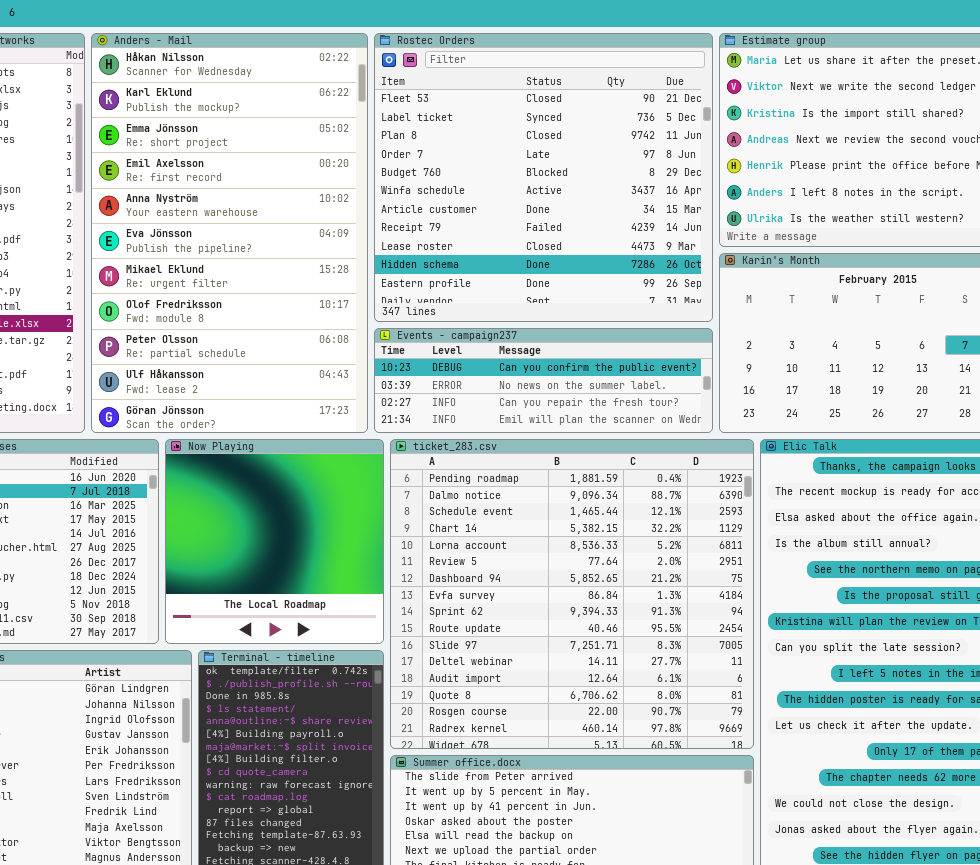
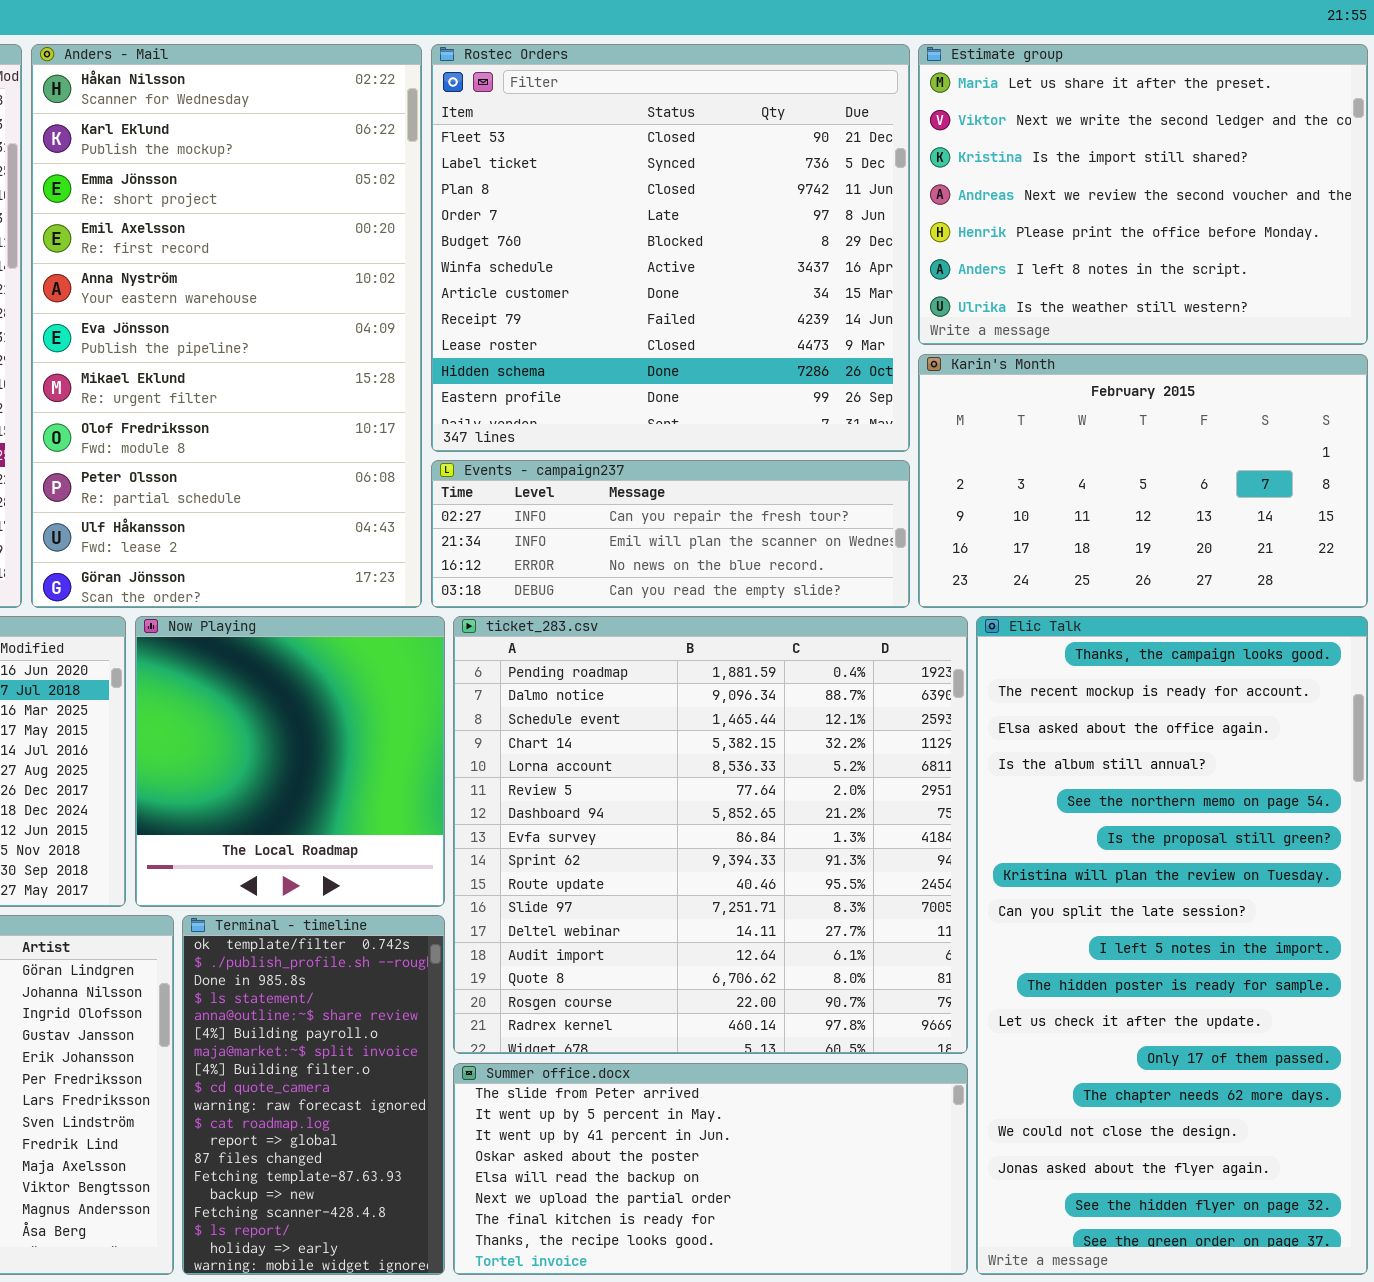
Events - campaign237: [374,328,713,433] -> [431,460,910,608], scrolled down 2 rows

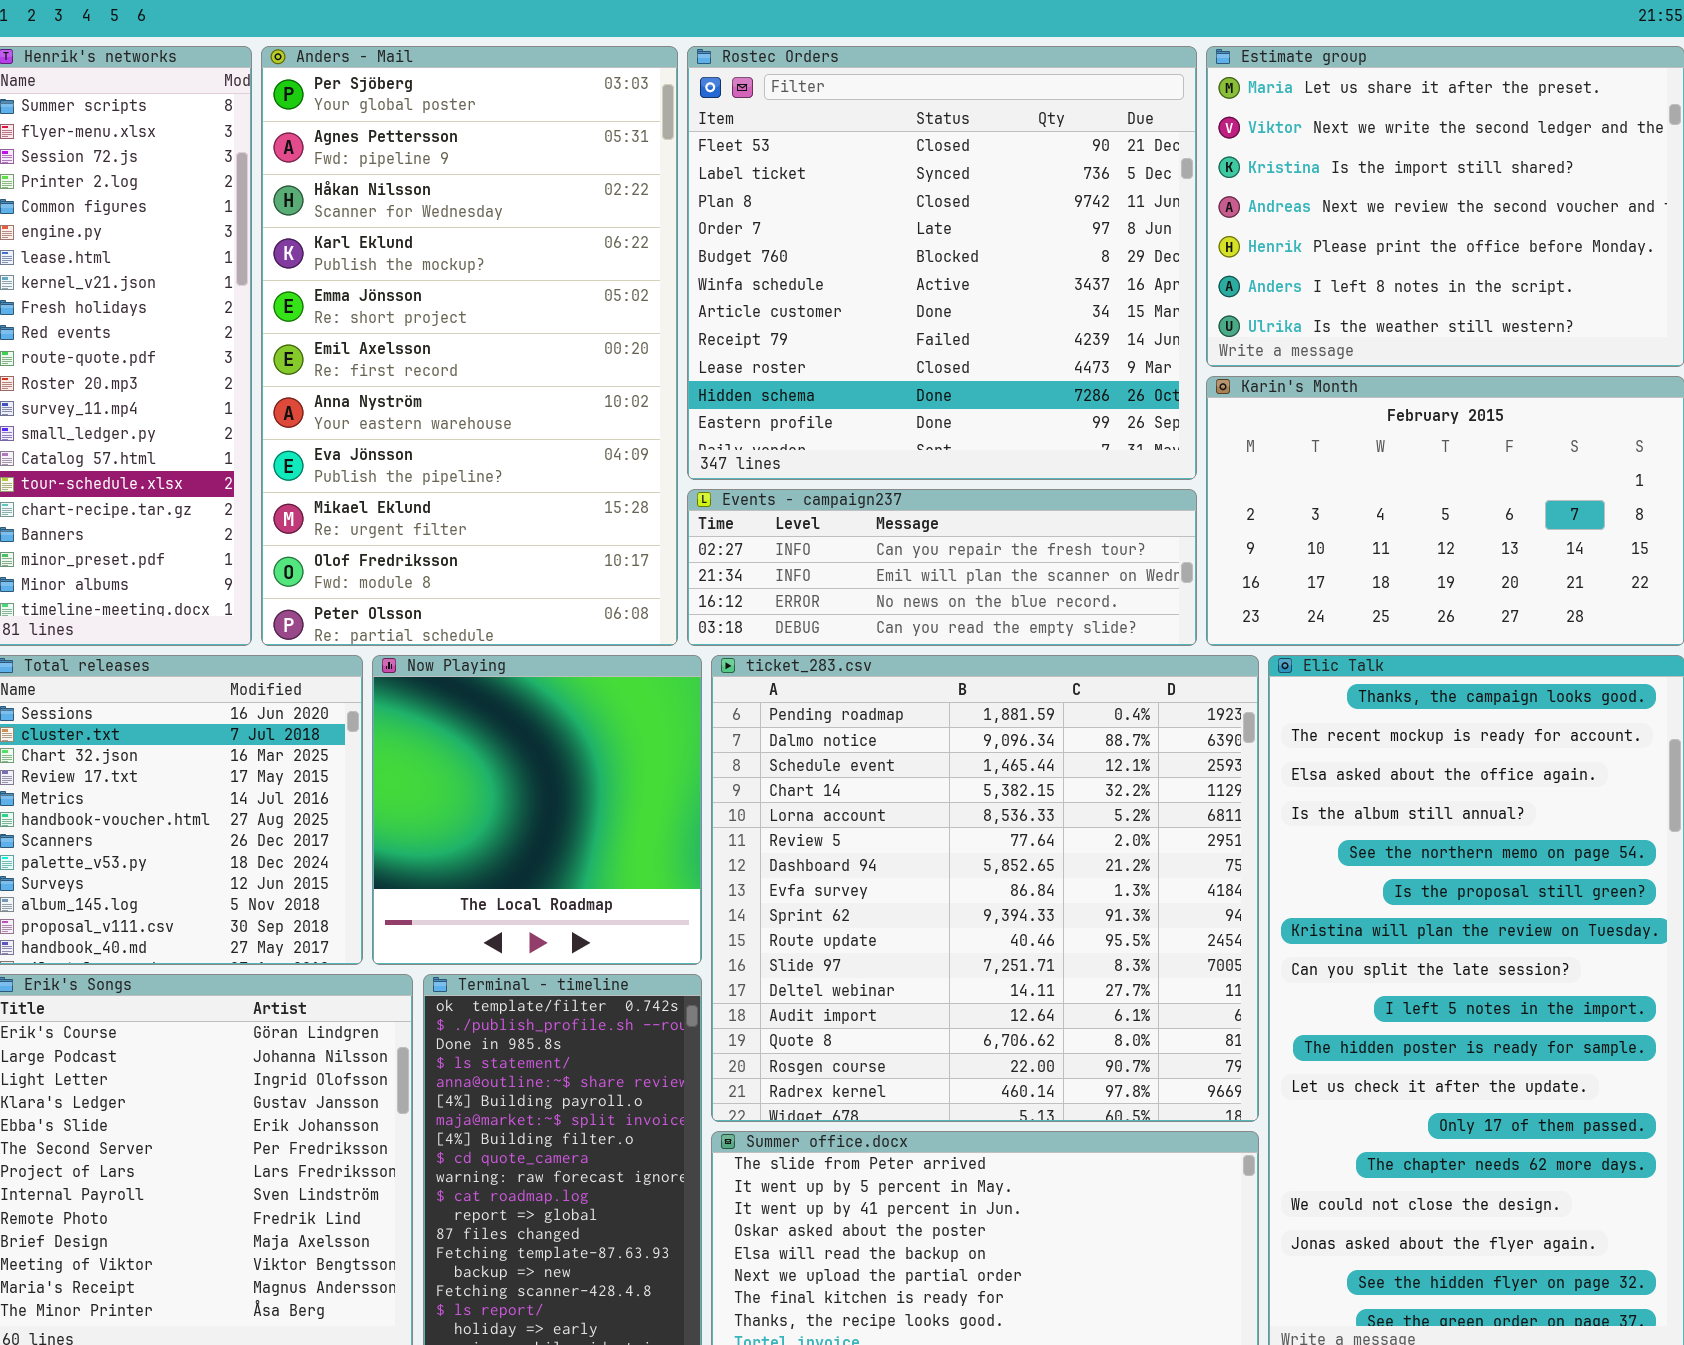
Anders - Mail: [31,44,422,608] -> [261,46,678,646], scrolled up 2 rows

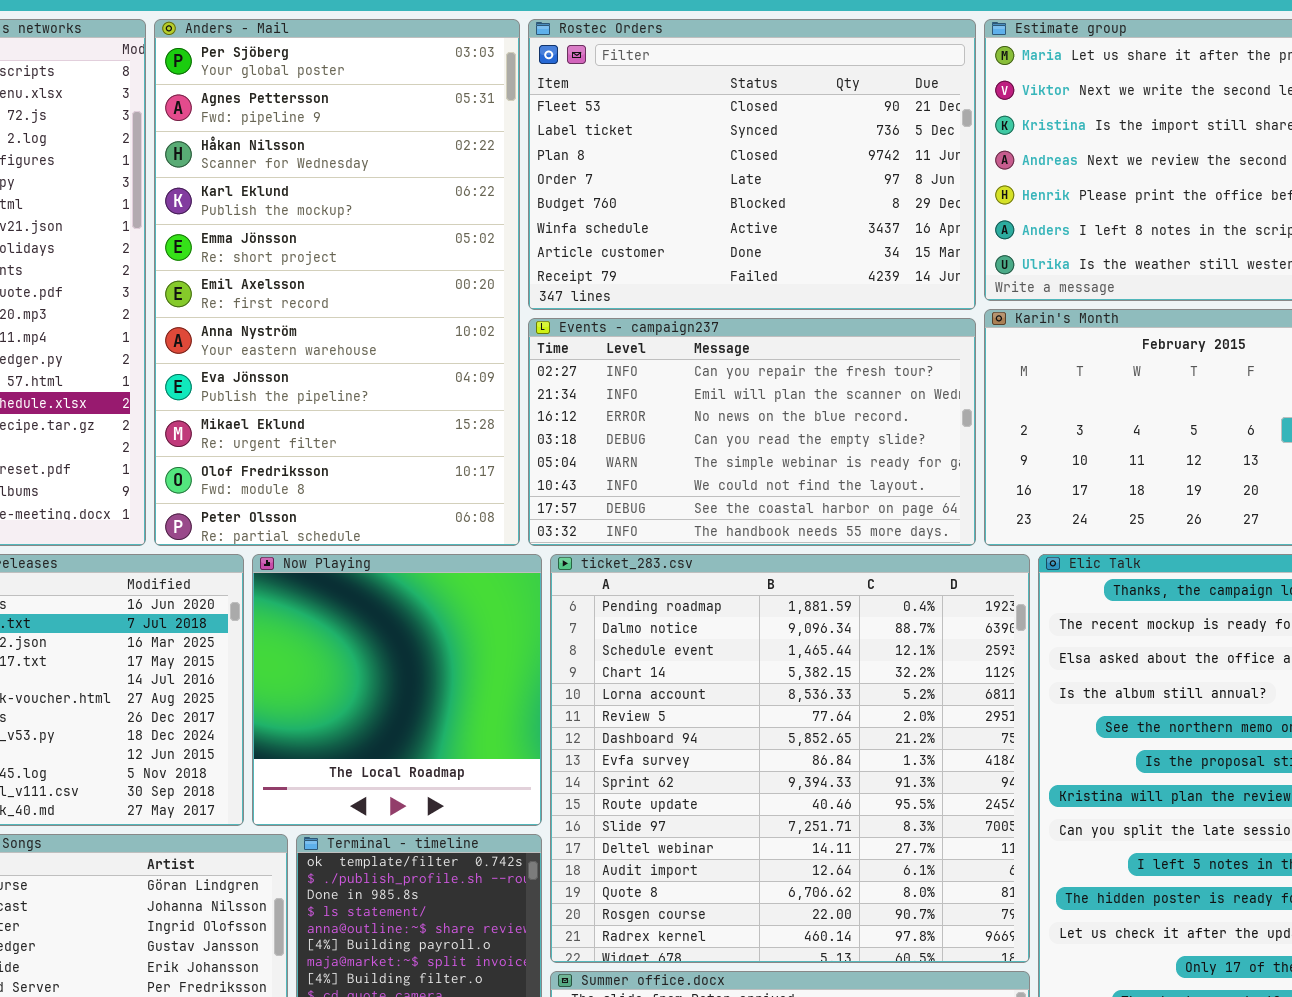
Rostec Orders: [687,46,1197,480] -> [528,19,976,310], resized
Events - campaign237: [687,489,1197,646] -> [528,318,976,546], resized

